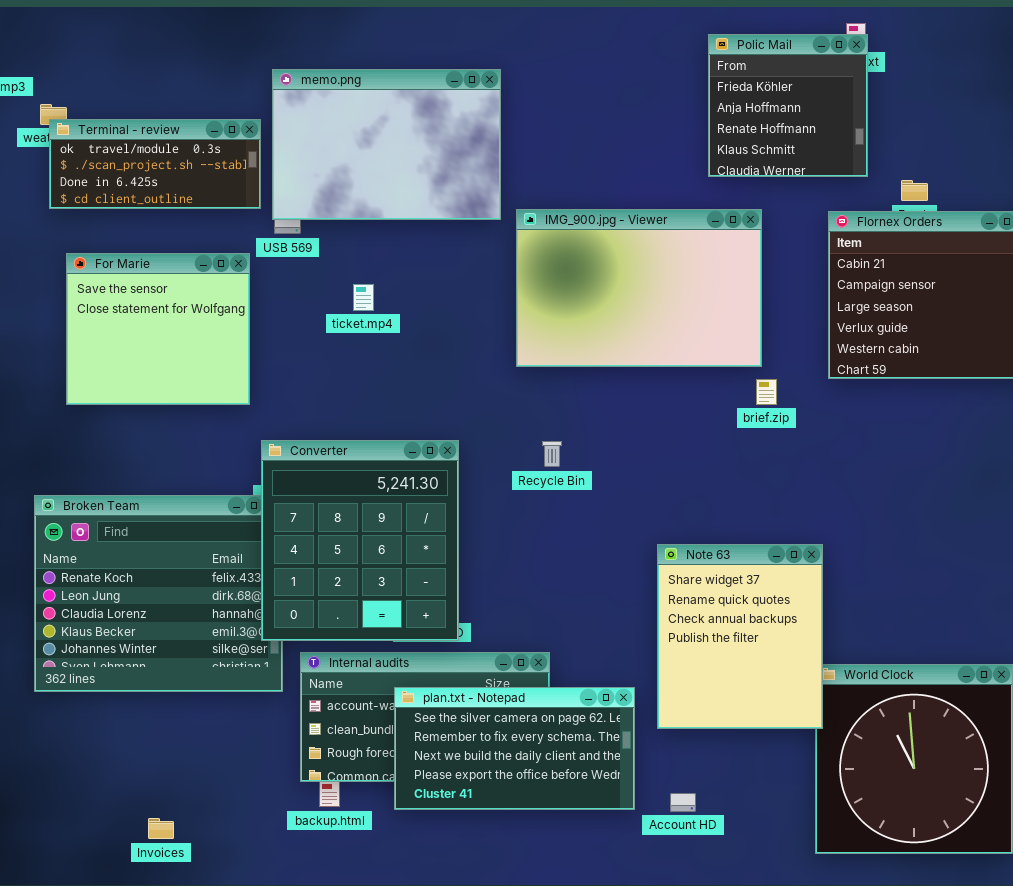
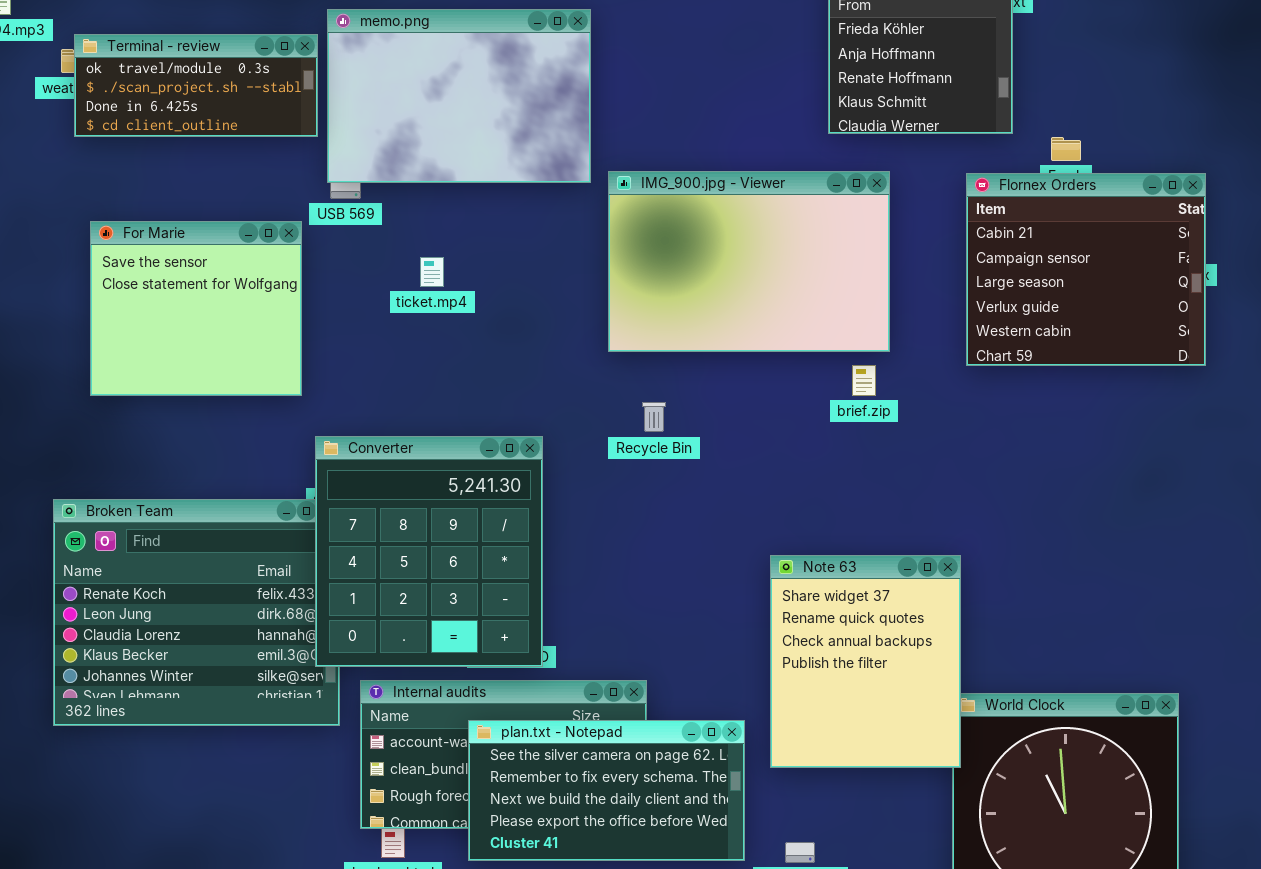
Terminal - review: [49,119,261,209] -> [74,34,318,137], moved
brief.zip: [756,379,777,405] -> [852,365,876,396], moved
Recycle Bin: [542,441,562,467] -> [642,402,666,432], moved

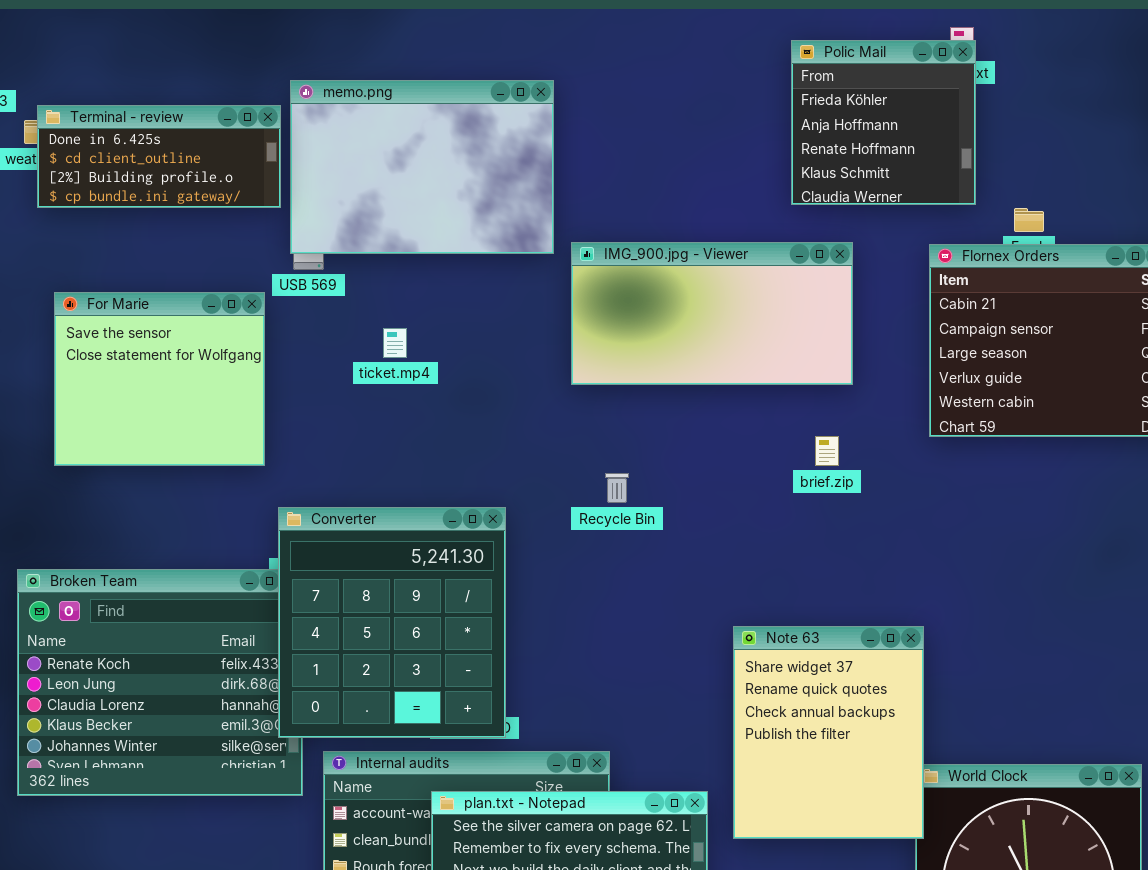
Terminal - review: [74,34,318,137] -> [37,105,281,208], scrolled down 2 rows
IMG_900.jpg - Viewer: [608,171,890,352] -> [571,242,853,385], resized

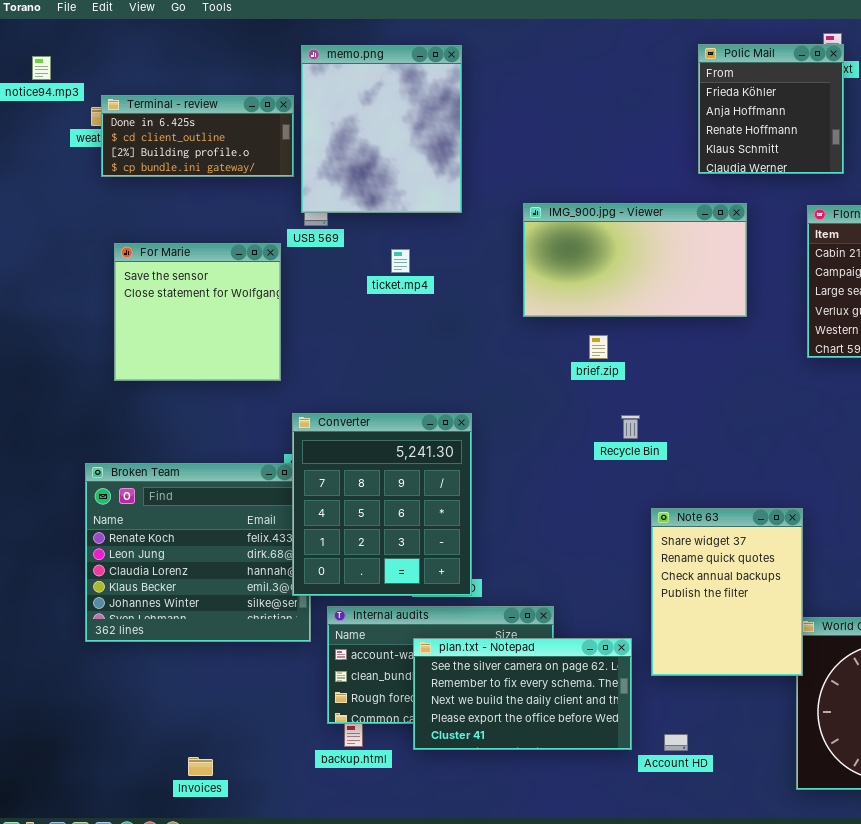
memo.png: [290,80,554,254] -> [301,45,462,213], resized
ticket.mp4: [383,328,407,358] -> [391,249,410,273], moved
brief.zip: [815,436,839,466] -> [589,335,608,359], moved
Recycle Bin: [605,473,629,503] -> [621,415,640,439], moved

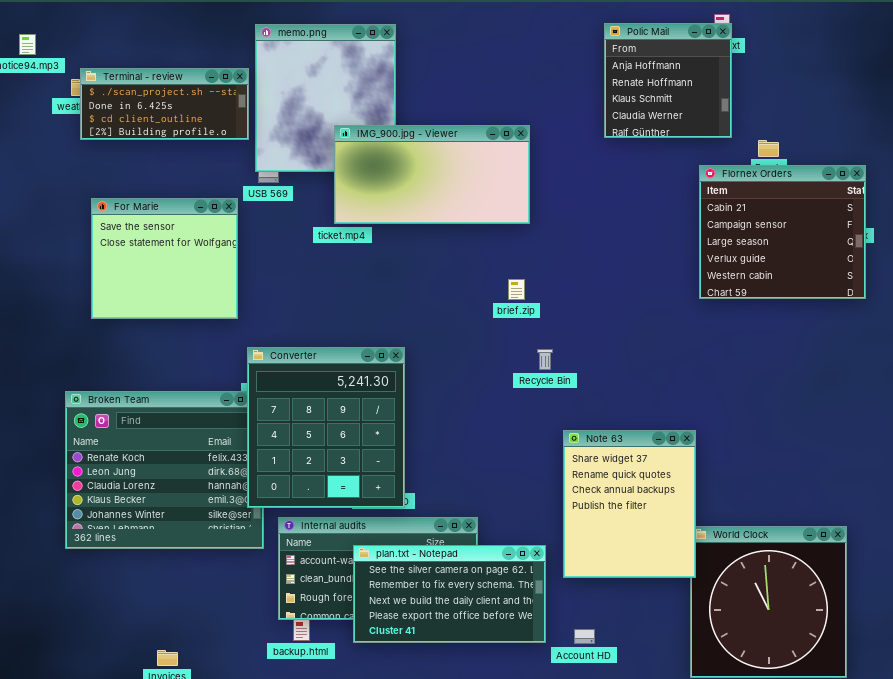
Polic Mail: [698,44,844,174] -> [604,23,732,138], scrolled down 1 row
Terminal - review: [101,95,294,177] -> [80,68,249,140], scrolled up 1 row
IMG_900.jpg - Viewer: [523,203,747,317] -> [334,125,530,224], moved

